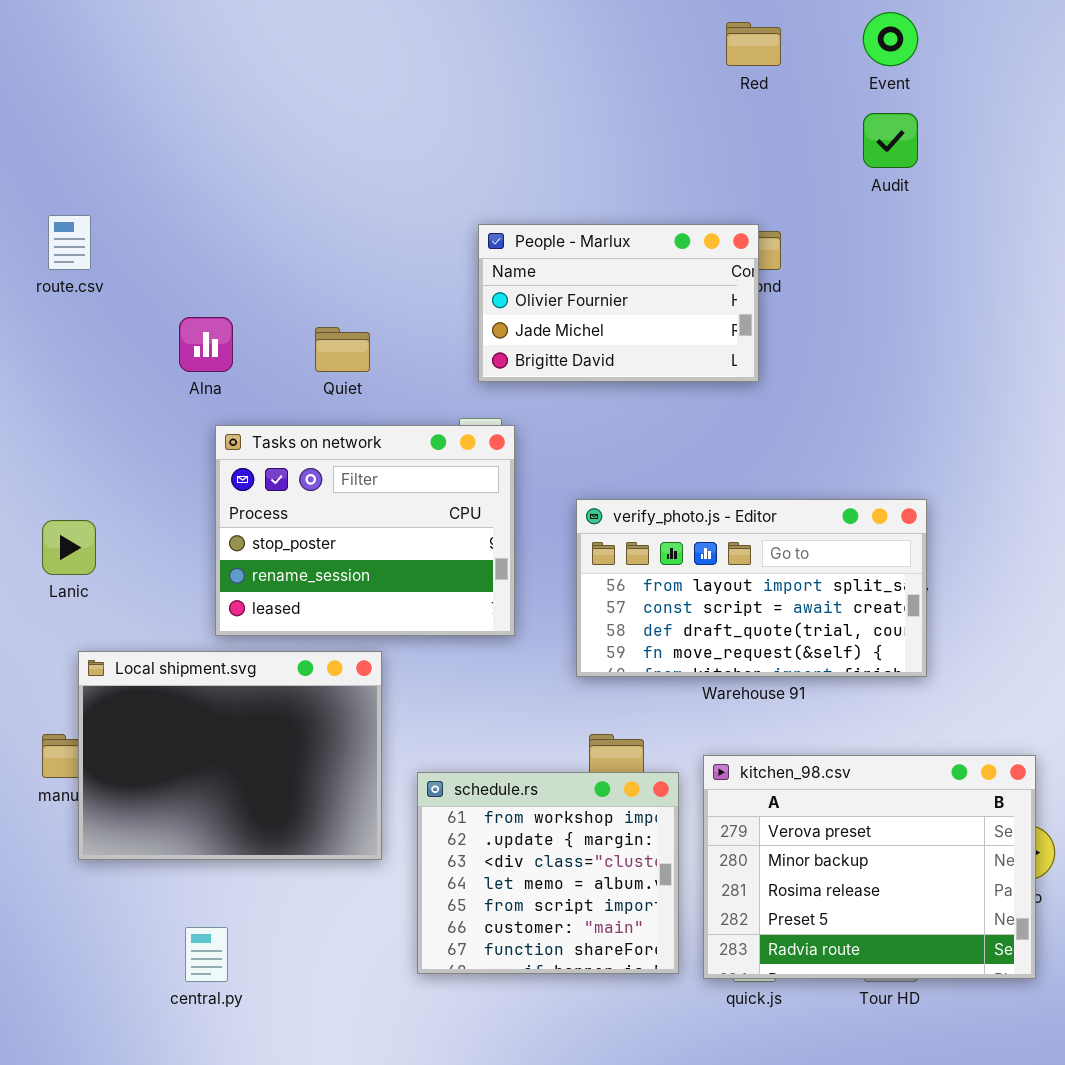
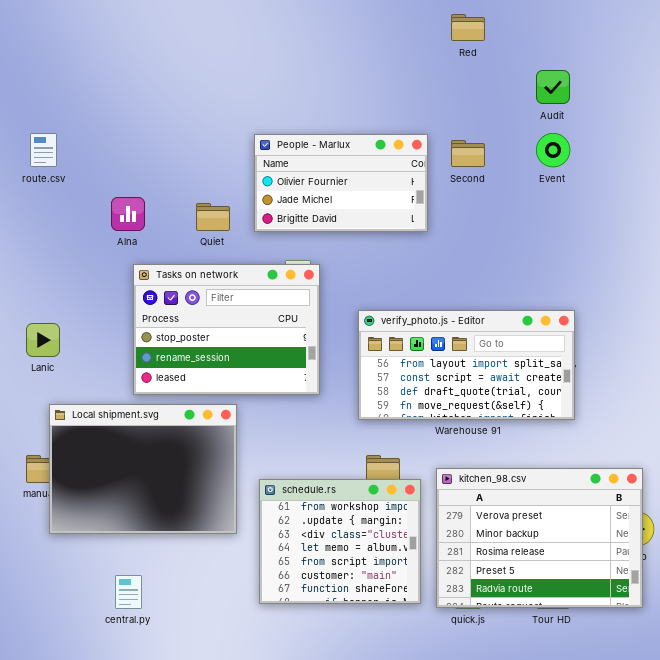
Event: [863,12,918,66] -> [536,133,570,167], moved
People - Marlux: [478,224,759,382] -> [254,134,428,232], moved

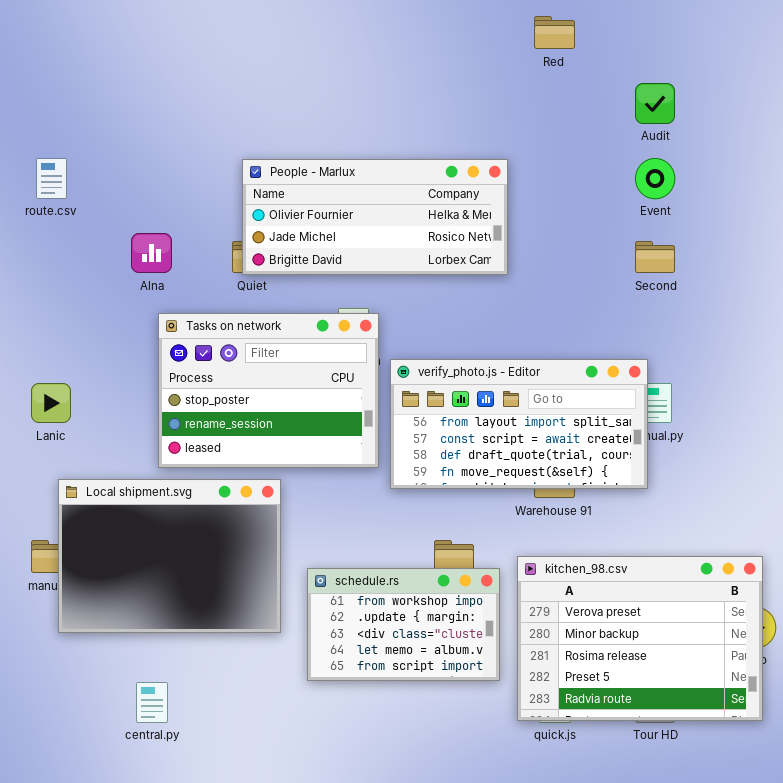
People - Marlux: [254,134,428,232] -> [242,159,508,275], resized
Second: [451,140,485,167] -> [635,241,675,273], moved
verify_photo.js - Editor: [358,310,575,420] -> [390,359,648,489], moved
schedule.rs: [259,479,421,604] -> [307,568,500,681], resized

